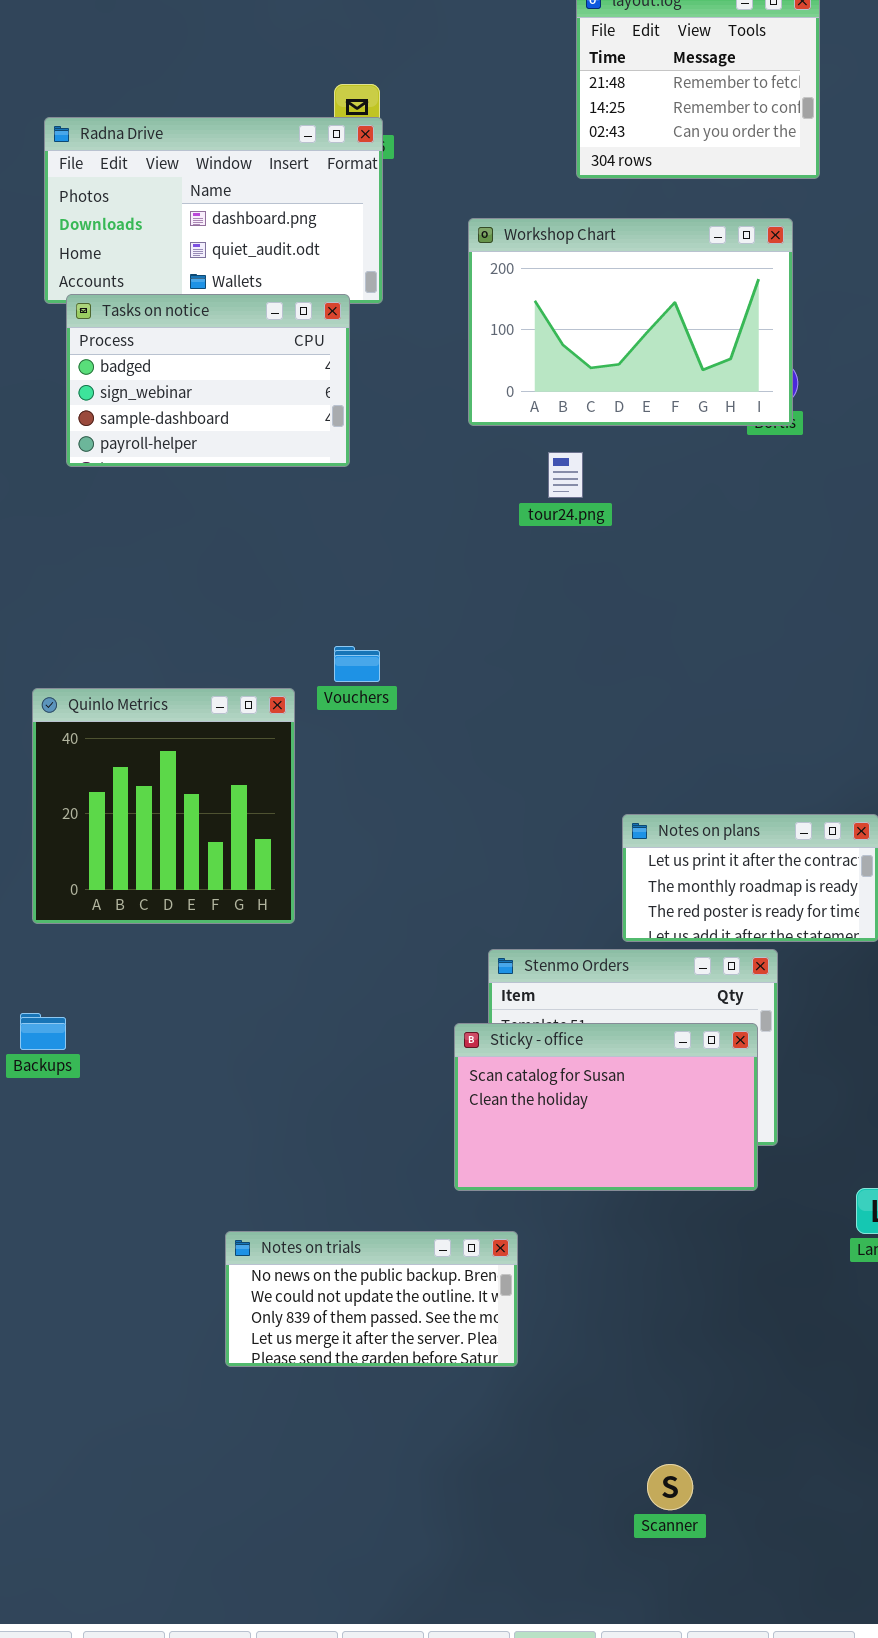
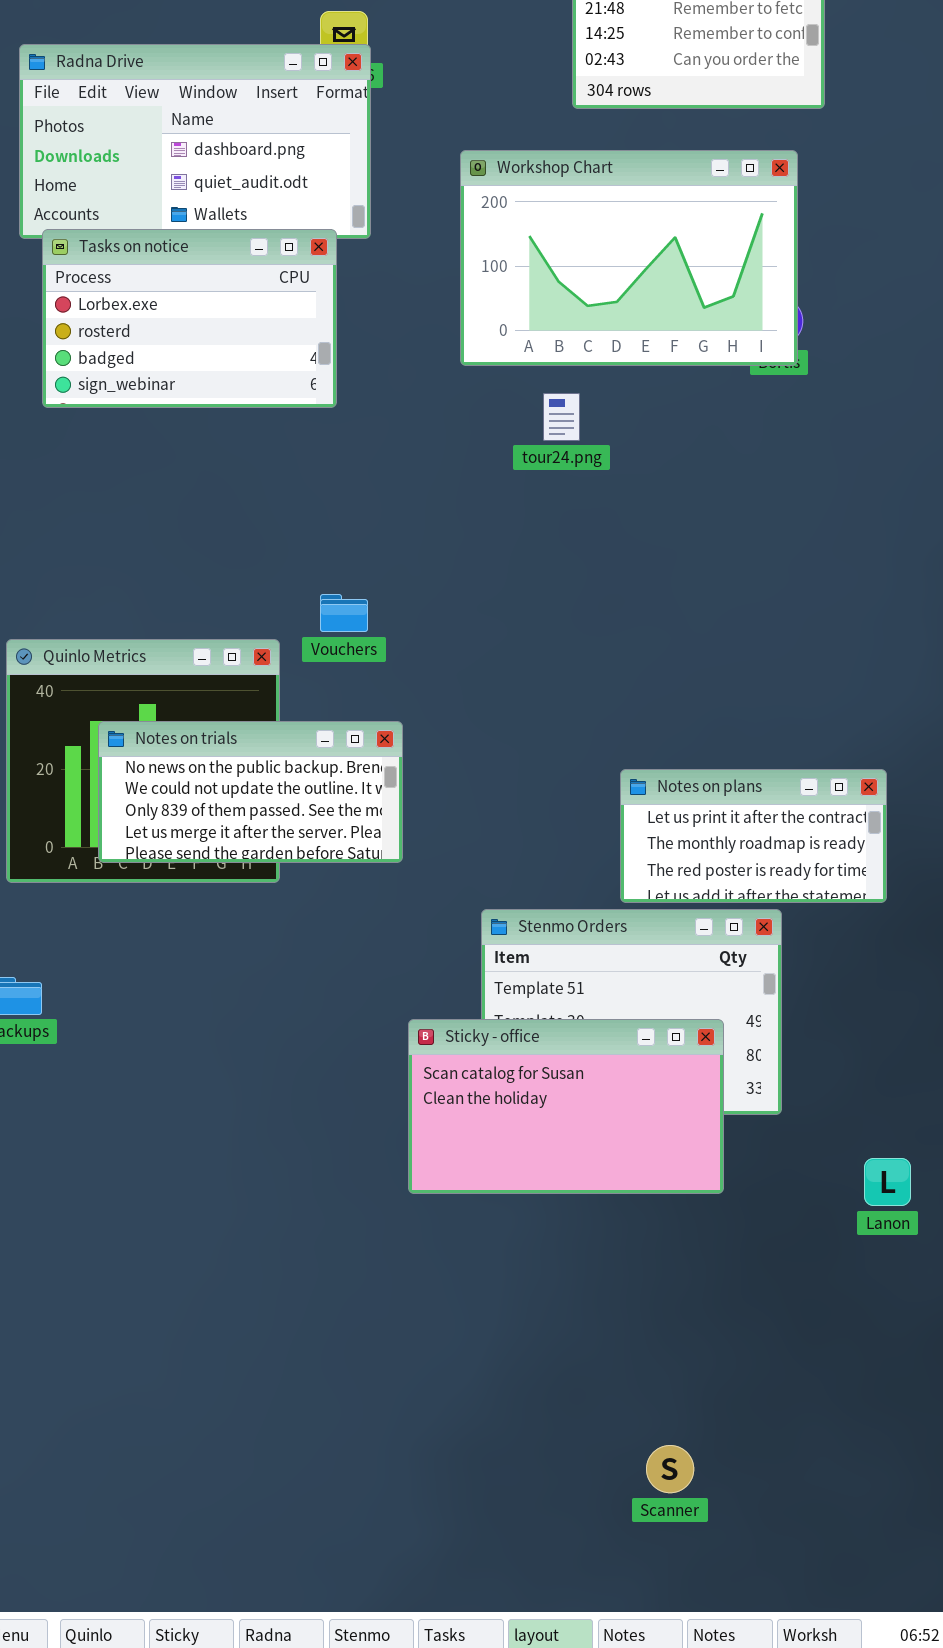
Tasks on notice: [66,294,350,467] -> [42,229,337,408], scrolled up 2 rows
Sticky - office: [454,1023,758,1191] -> [408,1019,724,1194], moved
Notes on trials: [225,1231,518,1367] -> [98,721,403,863], moved

